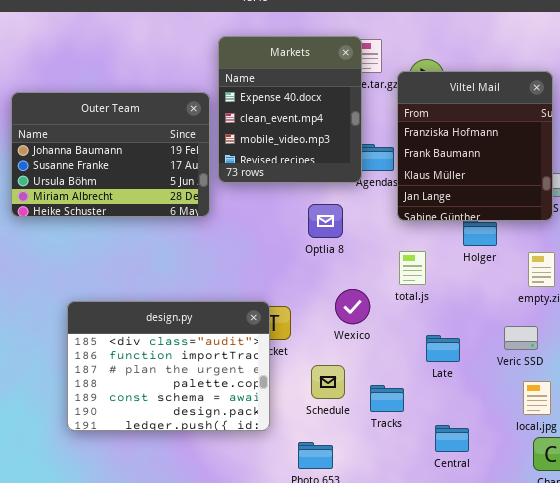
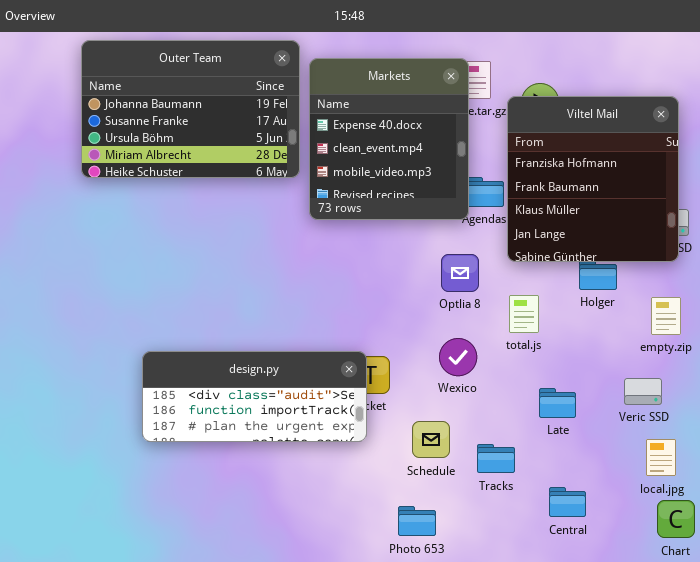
Outer Team: [11,92,210,217] -> [81,40,300,178], moved
Optlia 8: [308,204,343,238] -> [441,254,479,292], moved
design.py: [67,301,270,431] -> [142,351,367,442], resized

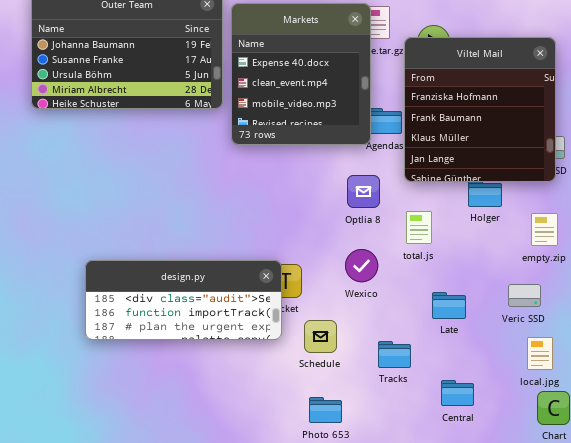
Schedule: [412,421,450,458] -> [304,320,337,353], moved

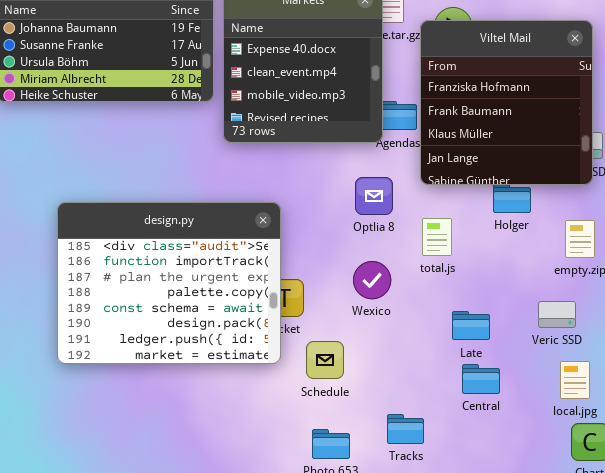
design.py: [85,260,282,340] -> [57,202,281,364], resized
Tracks: [378,341,411,368] -> [387,414,424,444], moved
Central: [441,380,474,406] -> [462,364,500,394], moved

